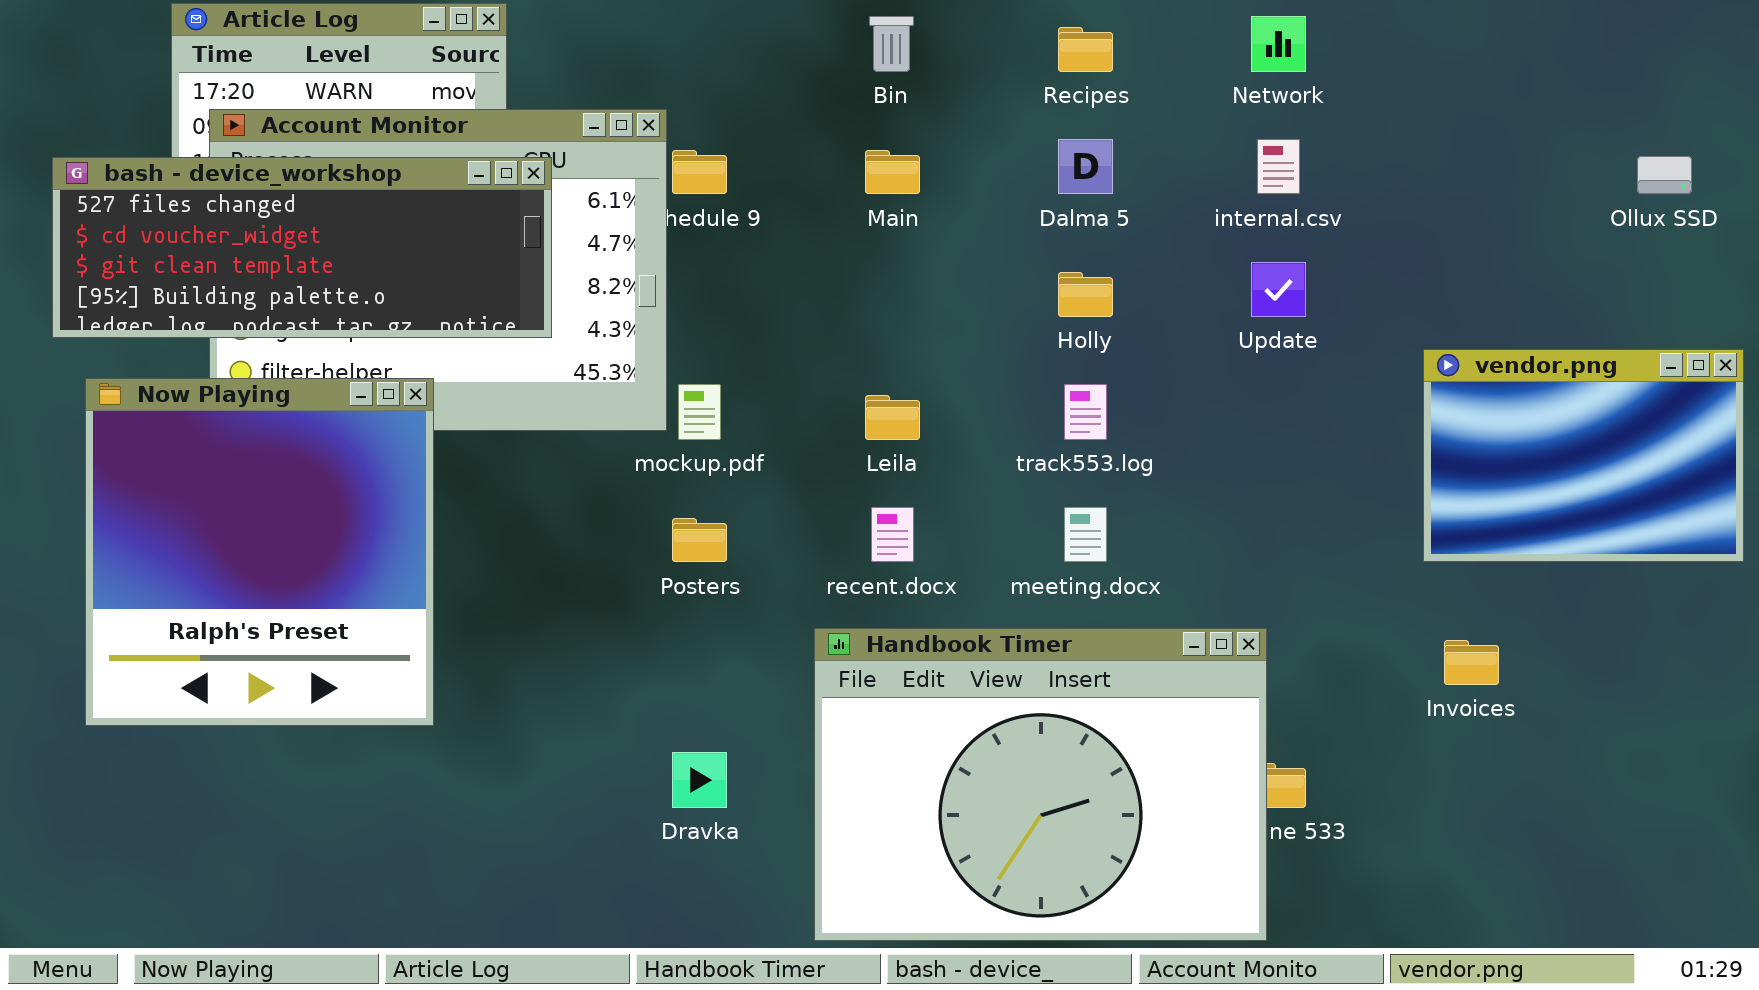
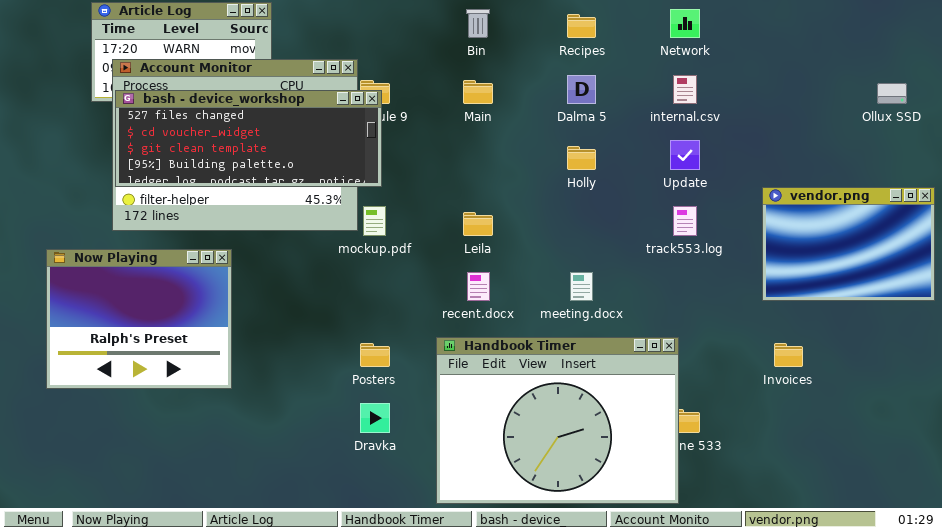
bash - device_workshop: [52,157,552,338] -> [115,90,382,187], moved
Now Playing: [85,378,434,726] -> [46,249,232,389], resized
track553.log: [1064,384,1107,440] -> [673,206,697,236], moved
Posters: [672,518,727,562] -> [360,343,390,367], moved

